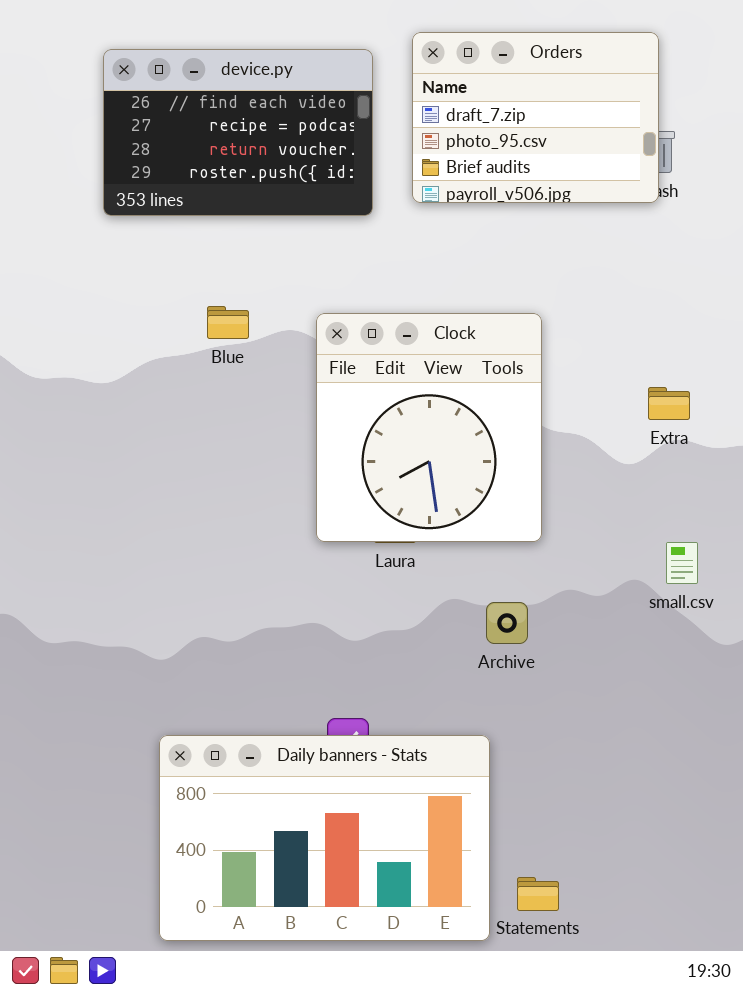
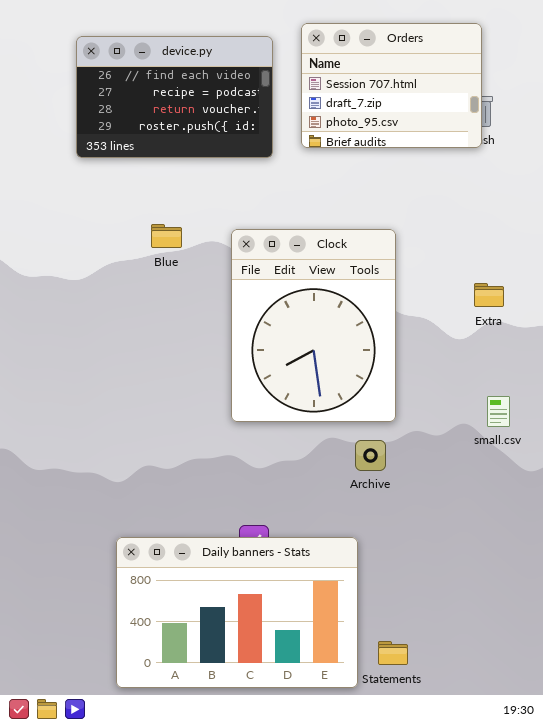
Orders: [412,32,659,203] -> [301,23,482,148], scrolled up 1 row
Clock: [316,313,542,542] -> [231,229,396,422], resized

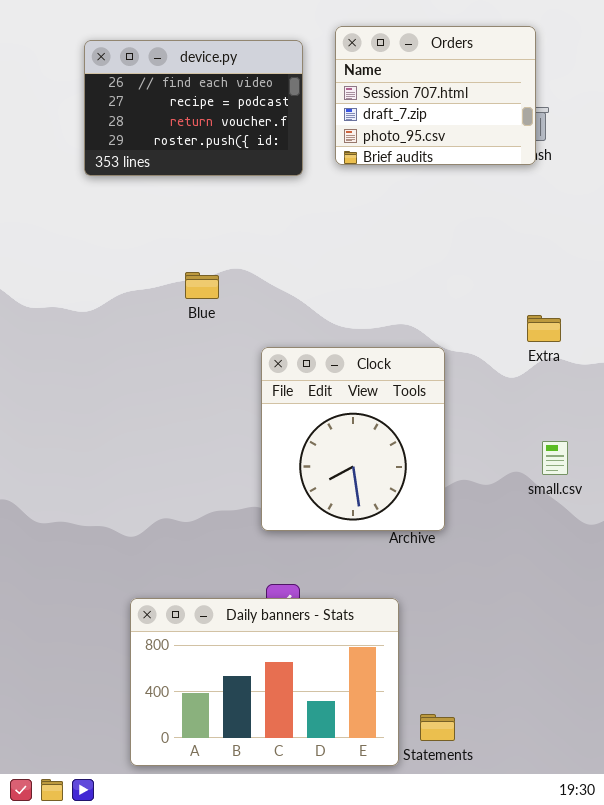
Blue: [151,224,182,248] -> [185,272,219,299], moved
Clock: [231,229,396,422] -> [261,347,445,531], moved, resized

